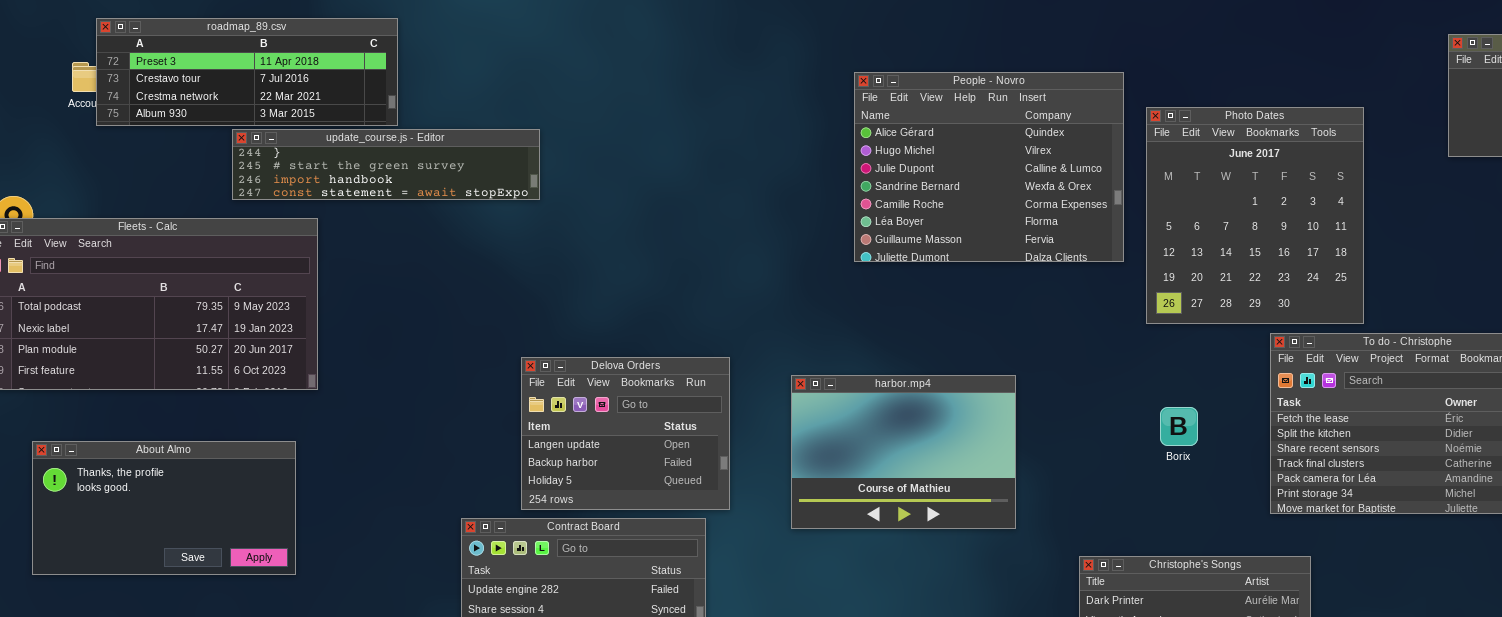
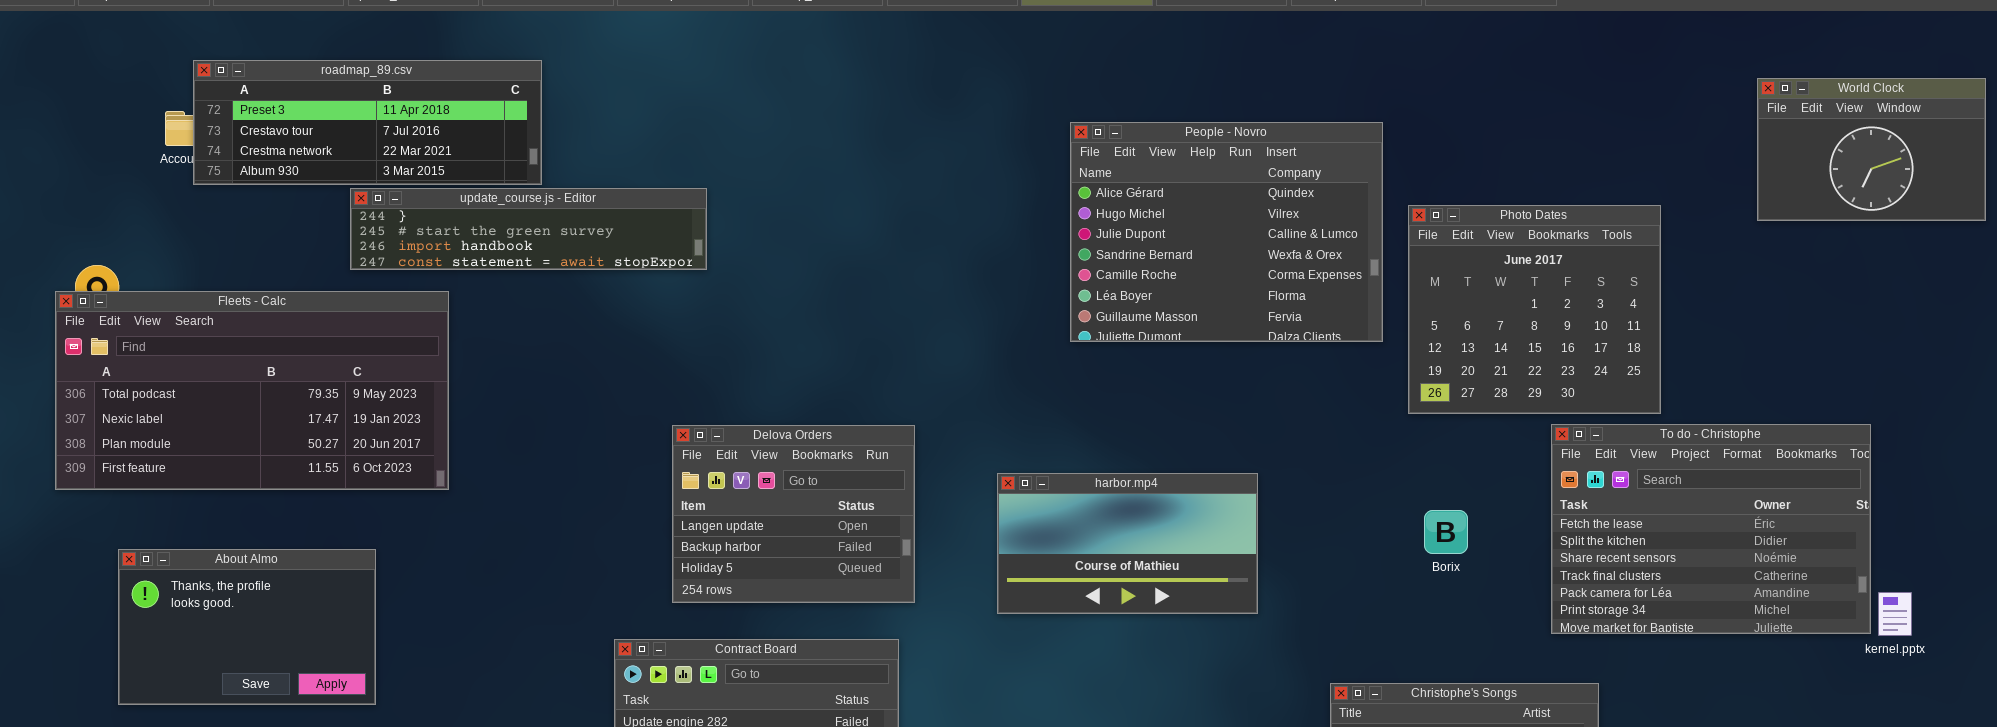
Photo Dates: [1146,107,1364,324] -> [1408,205,1661,414], resized
Delova Orders: [521,357,730,510] -> [672,425,915,603], moved
harbor.mp4: [791,375,1016,529] -> [997,473,1258,614], resized
About Almo: [32,441,296,575] -> [118,549,376,705], resized

